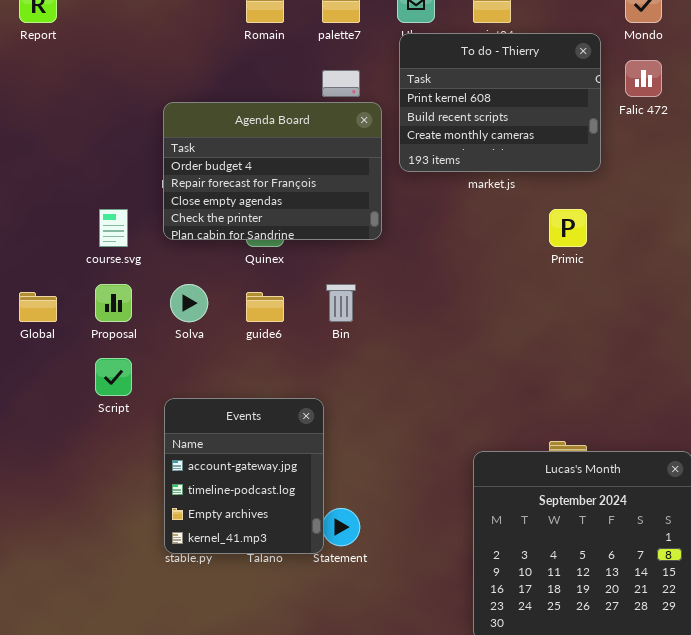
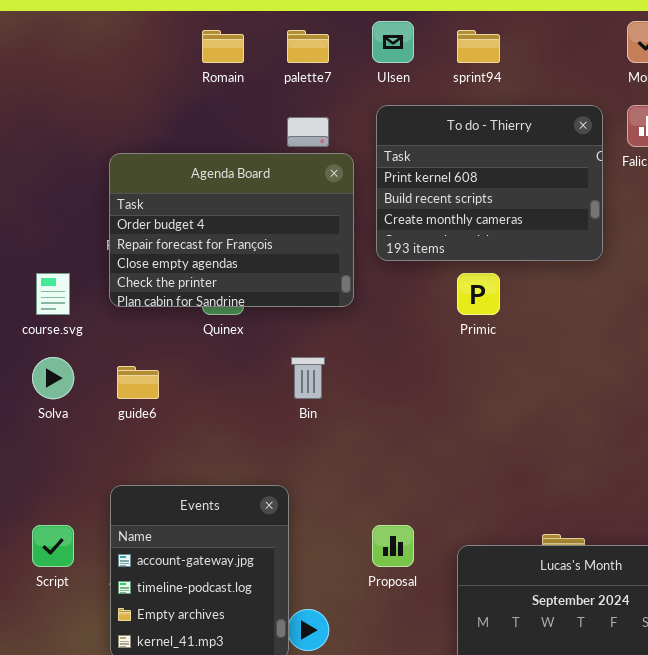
To do - Thierry: [399,33,601,172] -> [376,105,603,261], moved
Primic: [549,209,587,247] -> [457,273,500,315], moved
Proposal: [95,284,132,322] -> [372,525,414,567], moved
Solva: [170,284,208,322] -> [32,357,74,399], moved
guide6: [246,292,284,322] -> [117,366,159,399], moved
Script: [95,358,132,396] -> [32,525,74,567], moved

